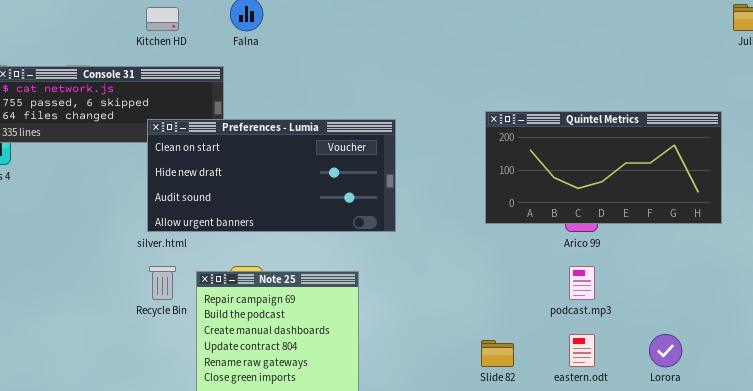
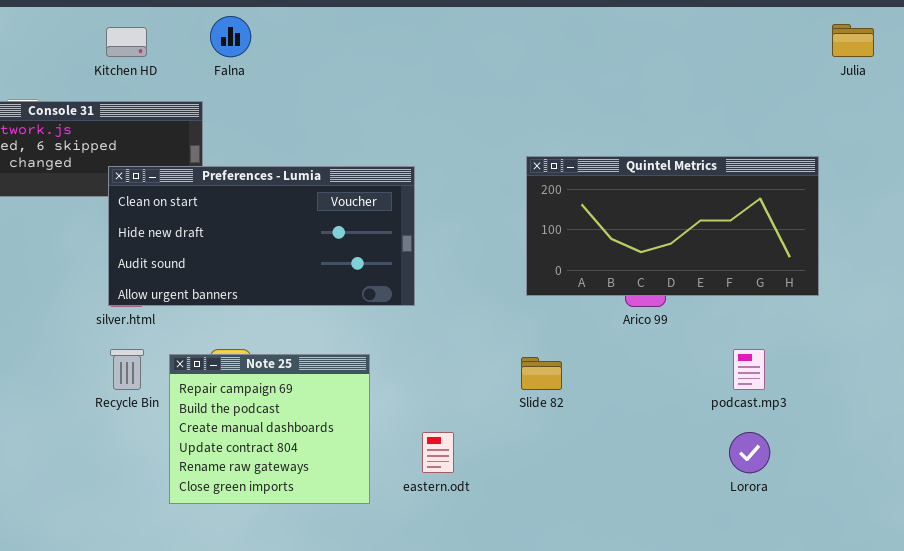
podcast.mp3: [569,266,595,300] -> [733,349,765,390], moved
eastern.odt: [569,334,595,367] -> [422,432,454,473], moved
Slide 82: [481,340,514,367] -> [521,357,562,390], moved

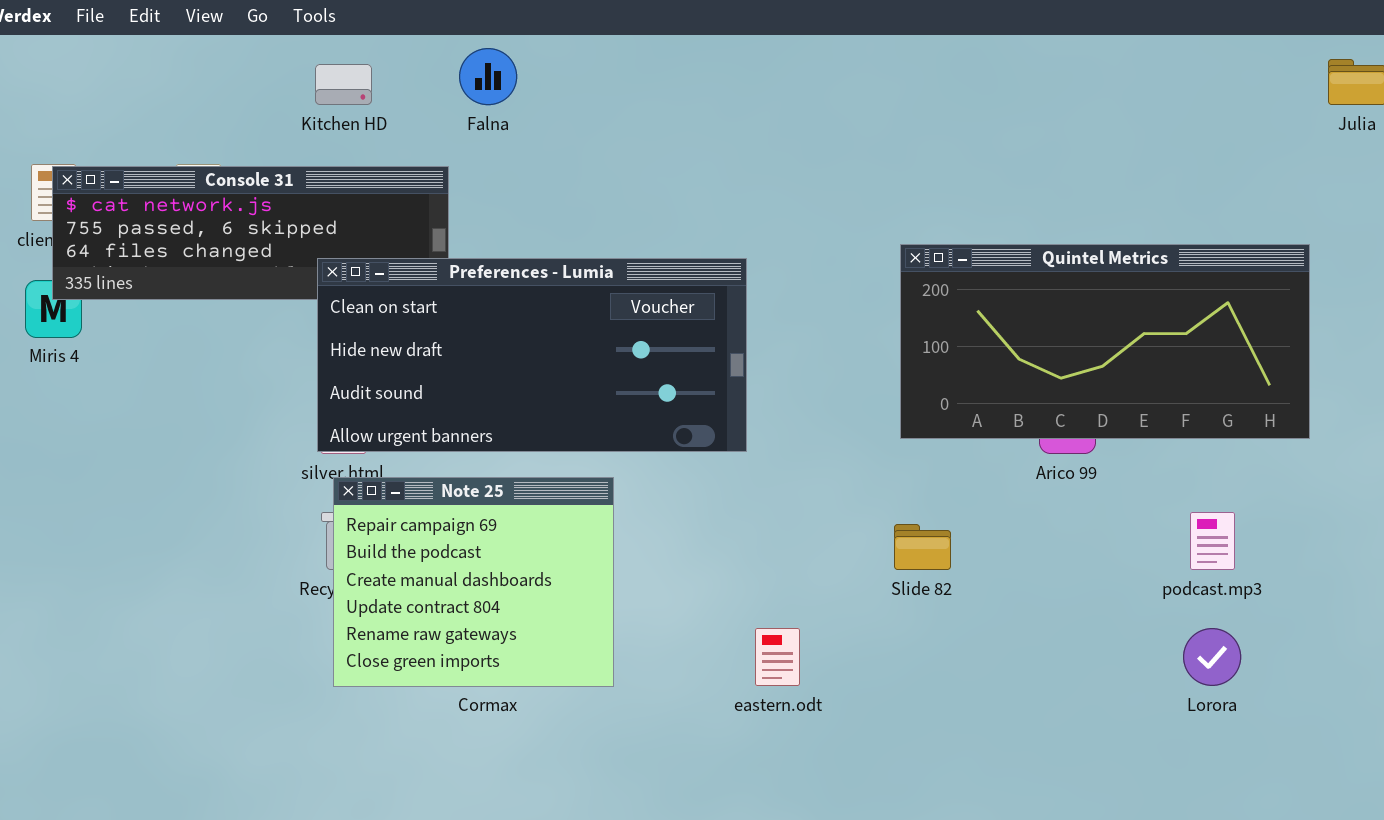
Note 25: [169,354,370,504] -> [333,477,614,687], moved

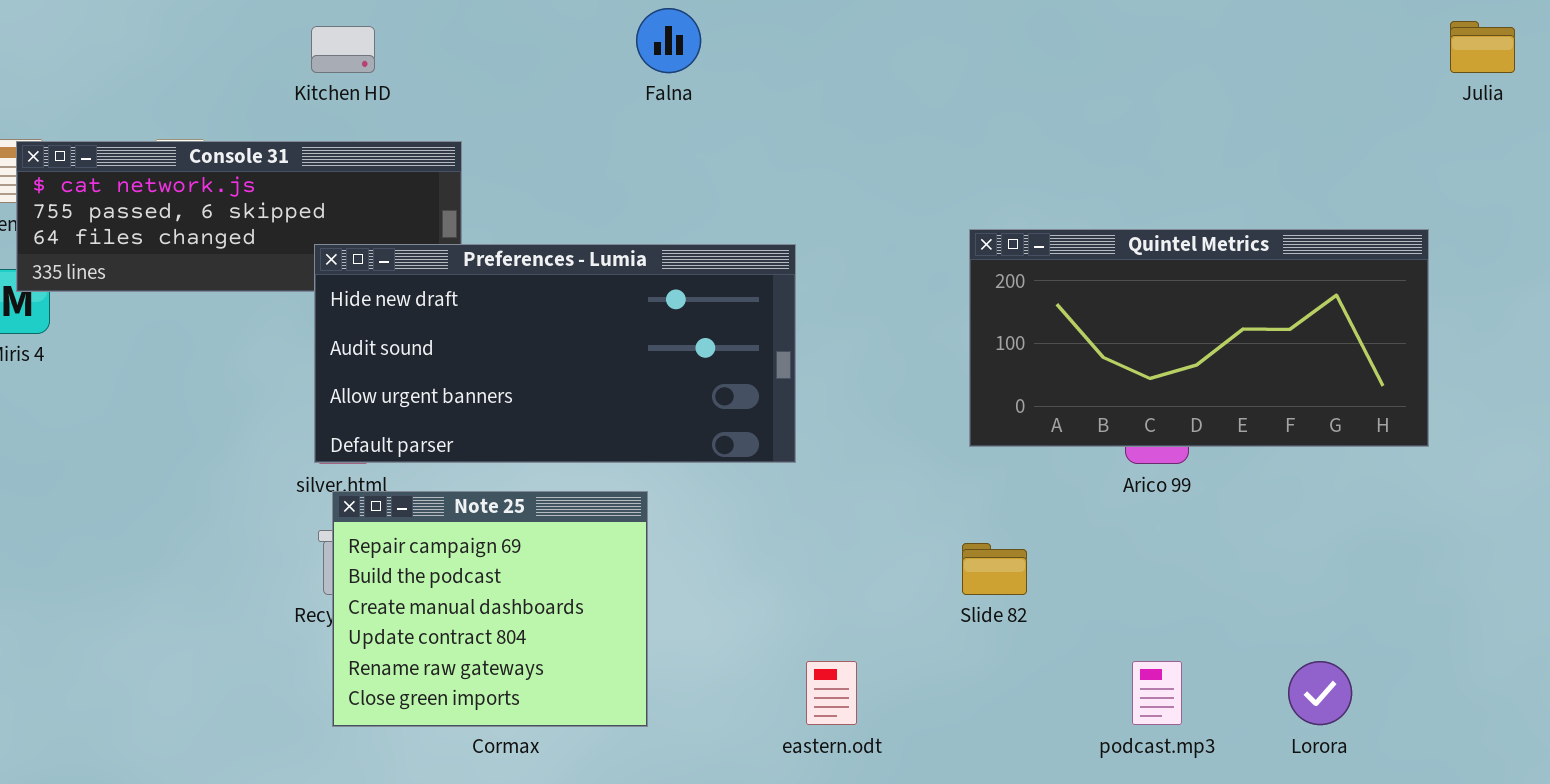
Falna: [459,48,517,105] -> [636,8,701,73], moved
Preferences - Lumia: [317,258,747,452] -> [314,244,796,463], scrolled down 1 row
podcast.mp3: [1190,512,1235,570] -> [1132,661,1182,725], moved

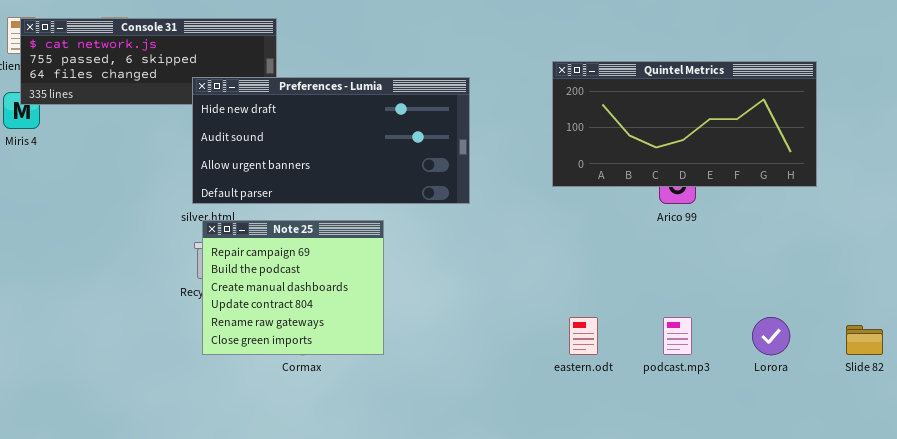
Quintel Metrics: [969,229,1429,447] -> [552,61,817,187], moved
Slide 82: [962,543,1027,595] -> [846,325,883,355], moved
eastern.odt: [806,661,857,725] -> [569,317,598,355], moved

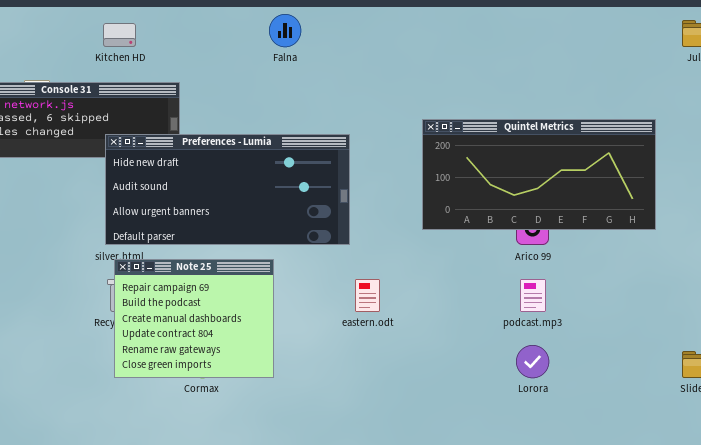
eastern.odt: [569,317,598,355] -> [355,279,380,312], moved
podcast.mp3: [663,317,692,355] -> [520,279,546,312], moved
Lorora: [752,317,790,355] -> [516,345,549,378], moved

